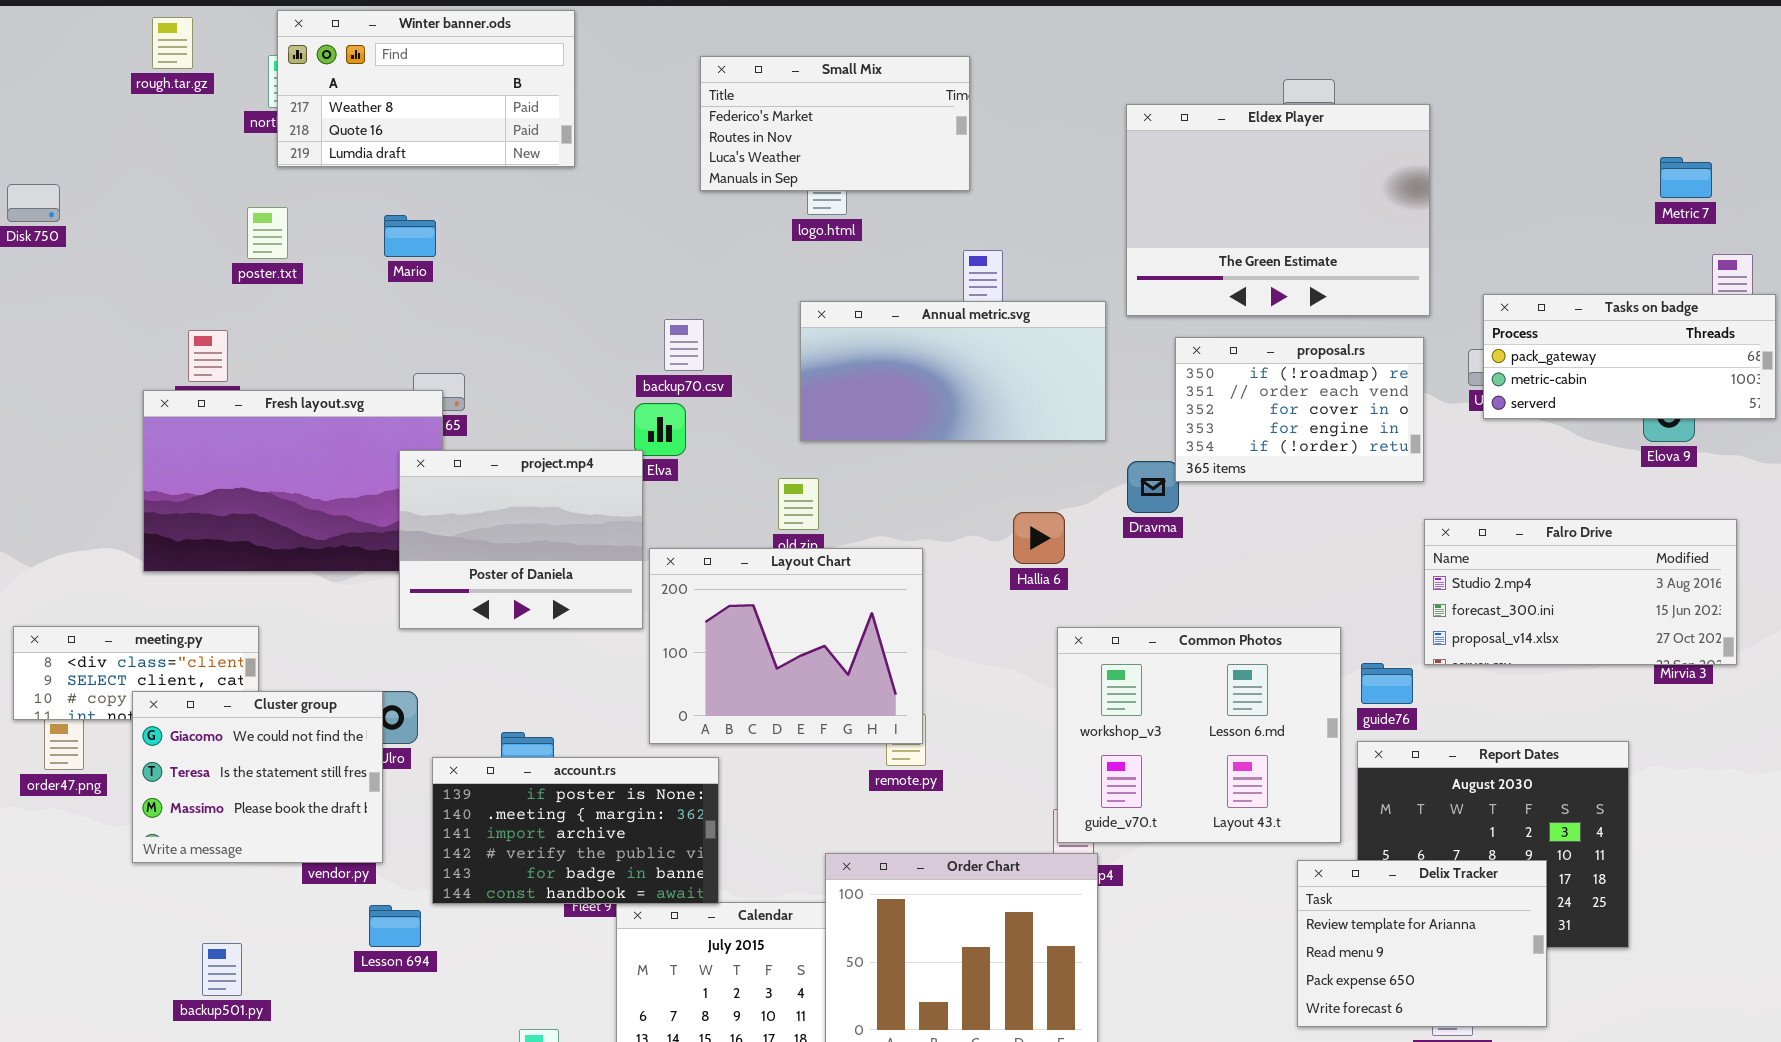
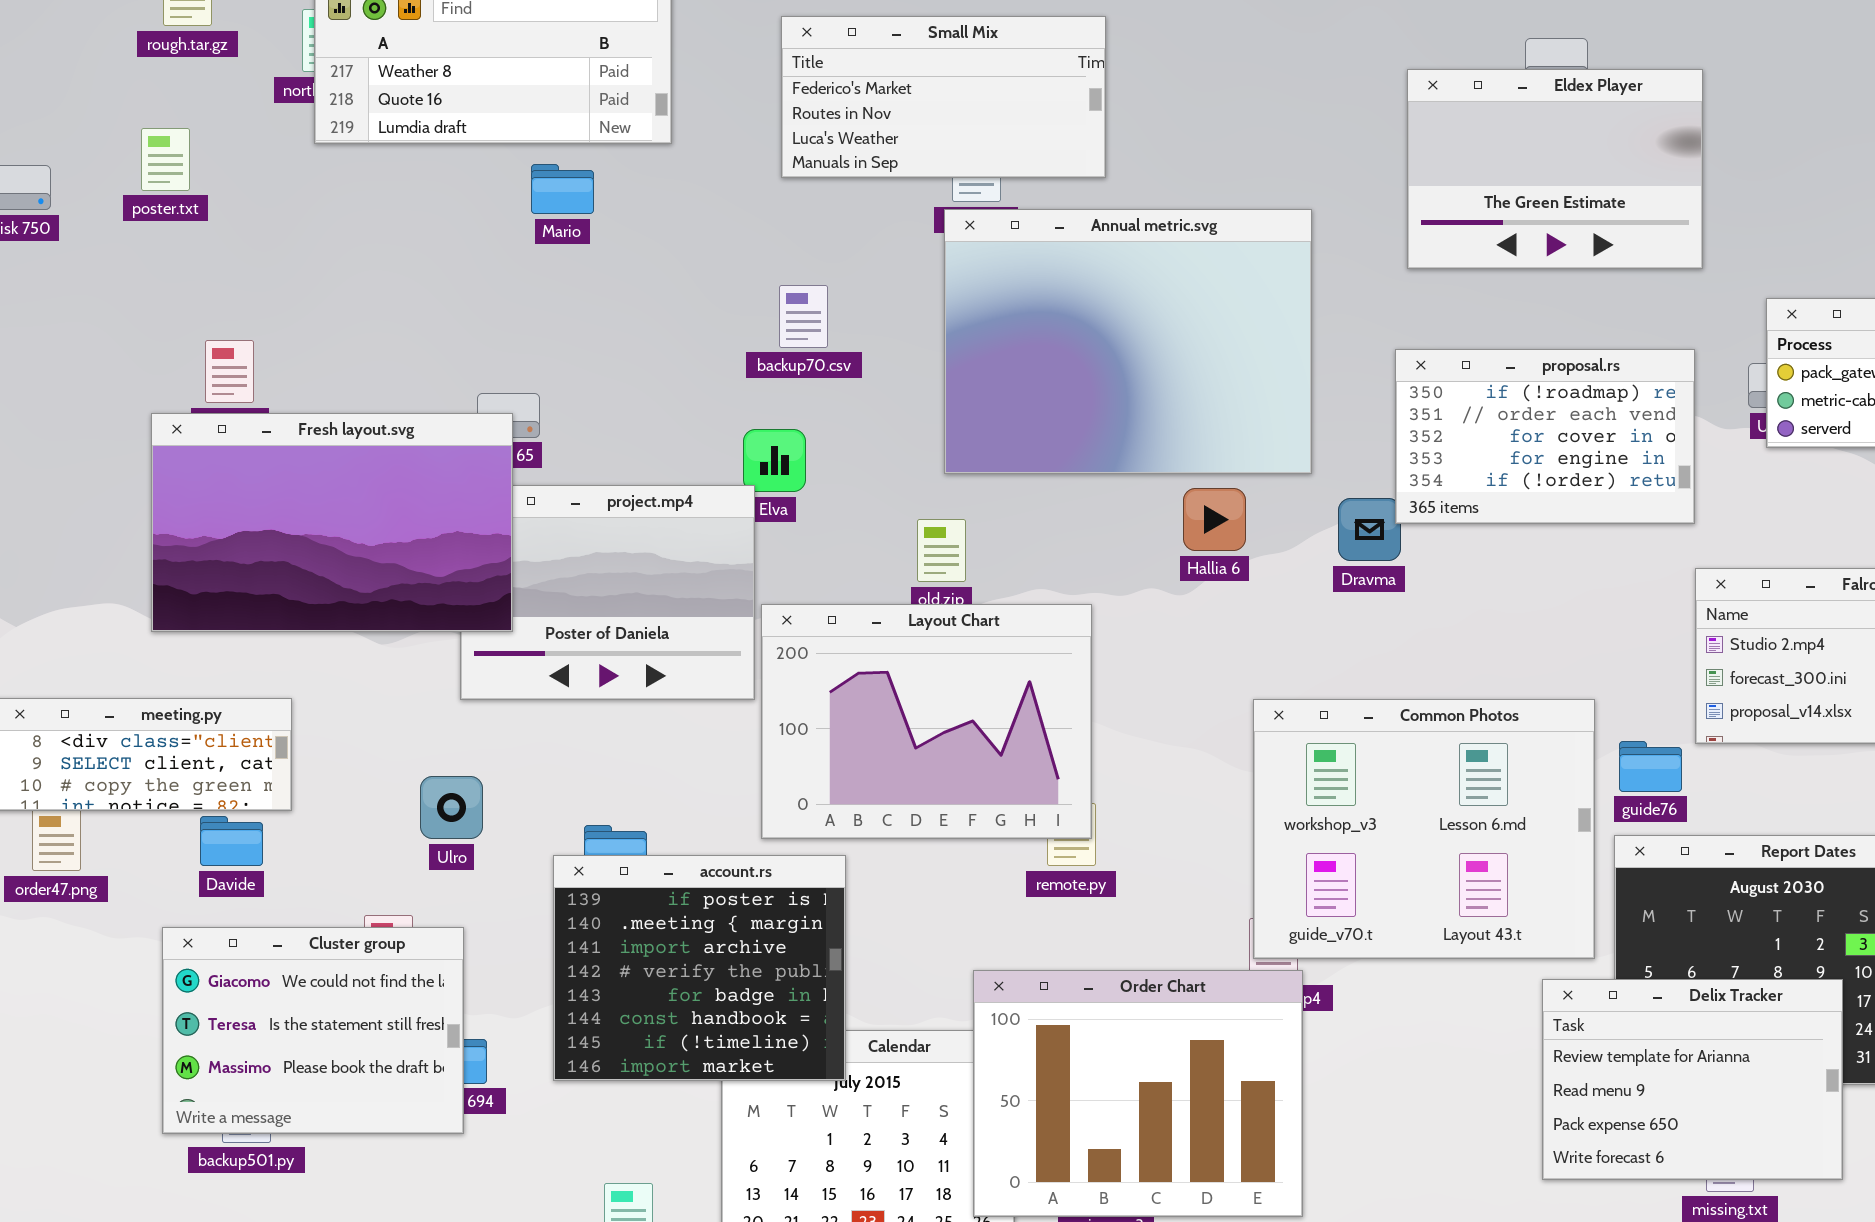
Small Mix: [700,56,970,191] -> [781,16,1106,178], moved
Eldex Player: [1126,104,1430,316] -> [1407,69,1703,269], resized
poster.txt: [247,207,288,259] -> [141,128,190,191], moved
Mario: [384,215,436,257] -> [531,164,594,214], moved
Annual metric.svg: [800,301,1106,441] -> [944,209,1312,474], resized
backup70.csv: [664,319,704,371] -> [779,285,828,348], moved
Fresh layout.svg: [143,390,443,572] -> [151,413,513,632], raised
Hallia 6: [1013,512,1065,564] -> [1183,488,1246,551], moved
Cluster group: [132,691,383,863] -> [162,927,464,1134], moved
account.rs: [432,757,719,904] -> [553,855,846,1081], resized

